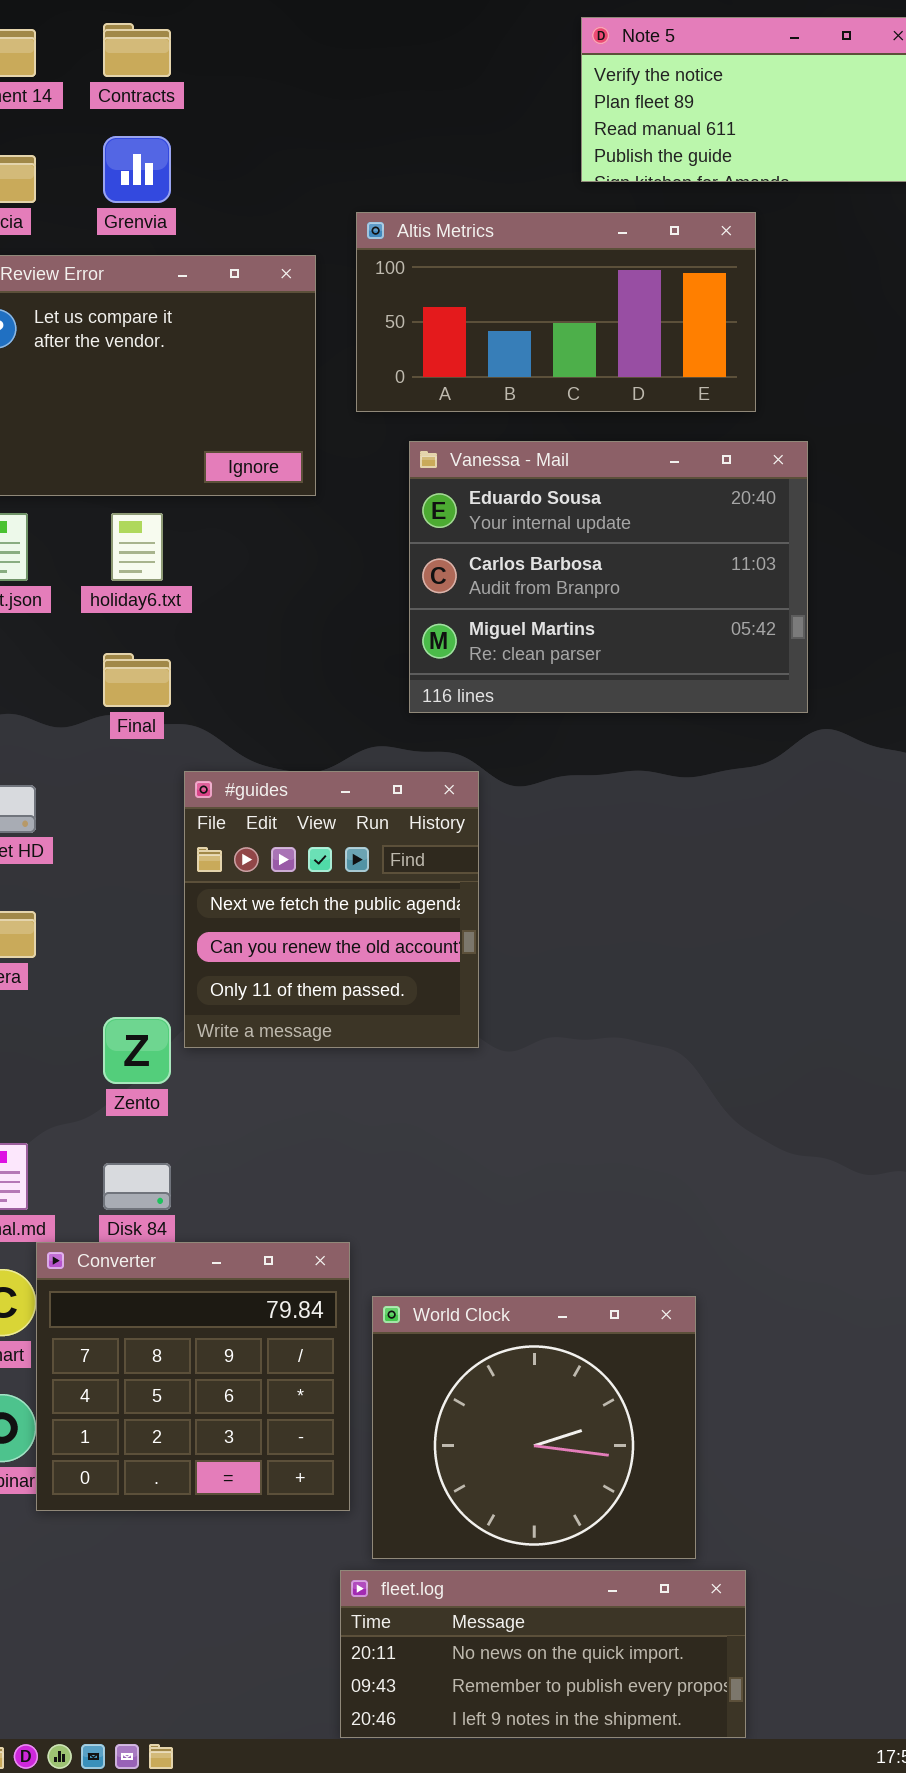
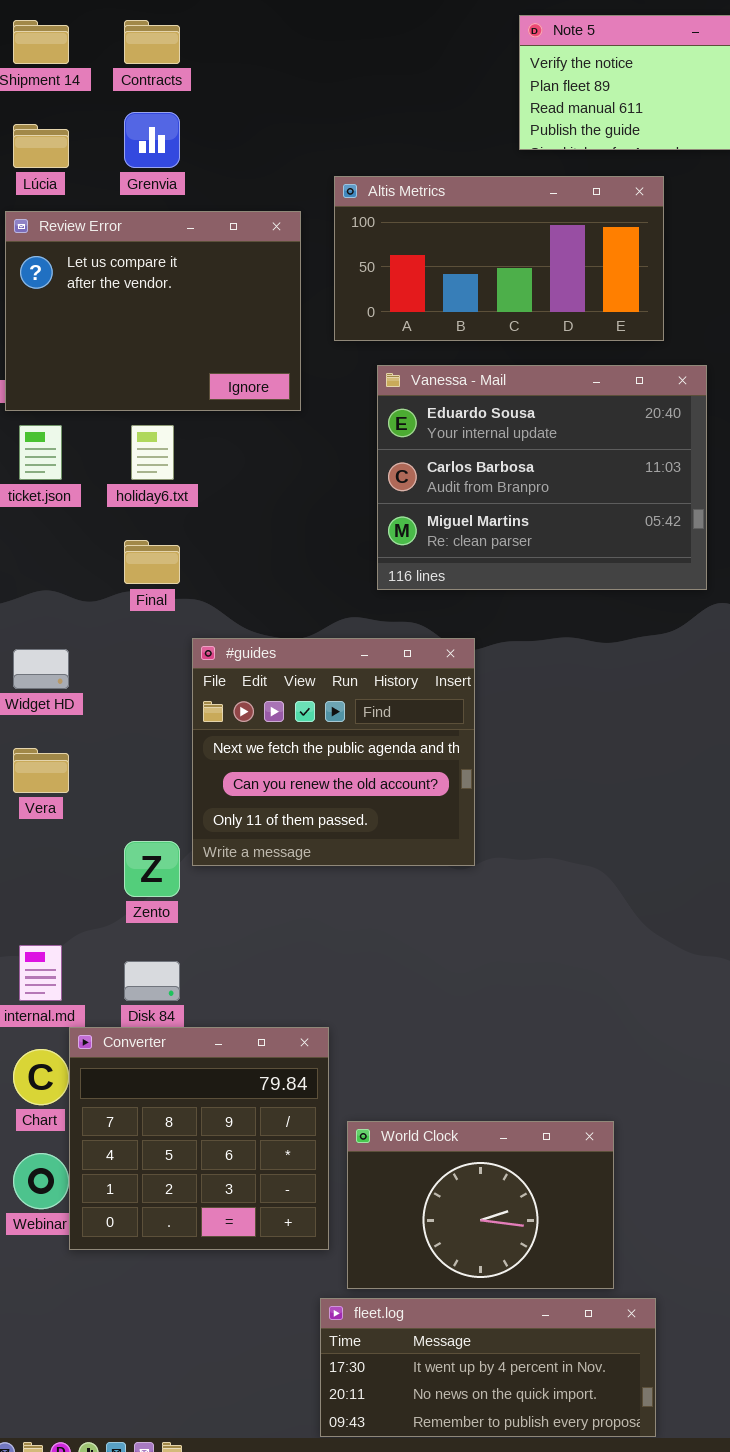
#guides: [184,771,479,1048] -> [192,638,475,866], resized
World Clock: [372,1296,696,1559] -> [347,1121,614,1289], resized
fleet.log: [340,1570,746,1738] -> [320,1298,656,1437], scrolled up 1 row

